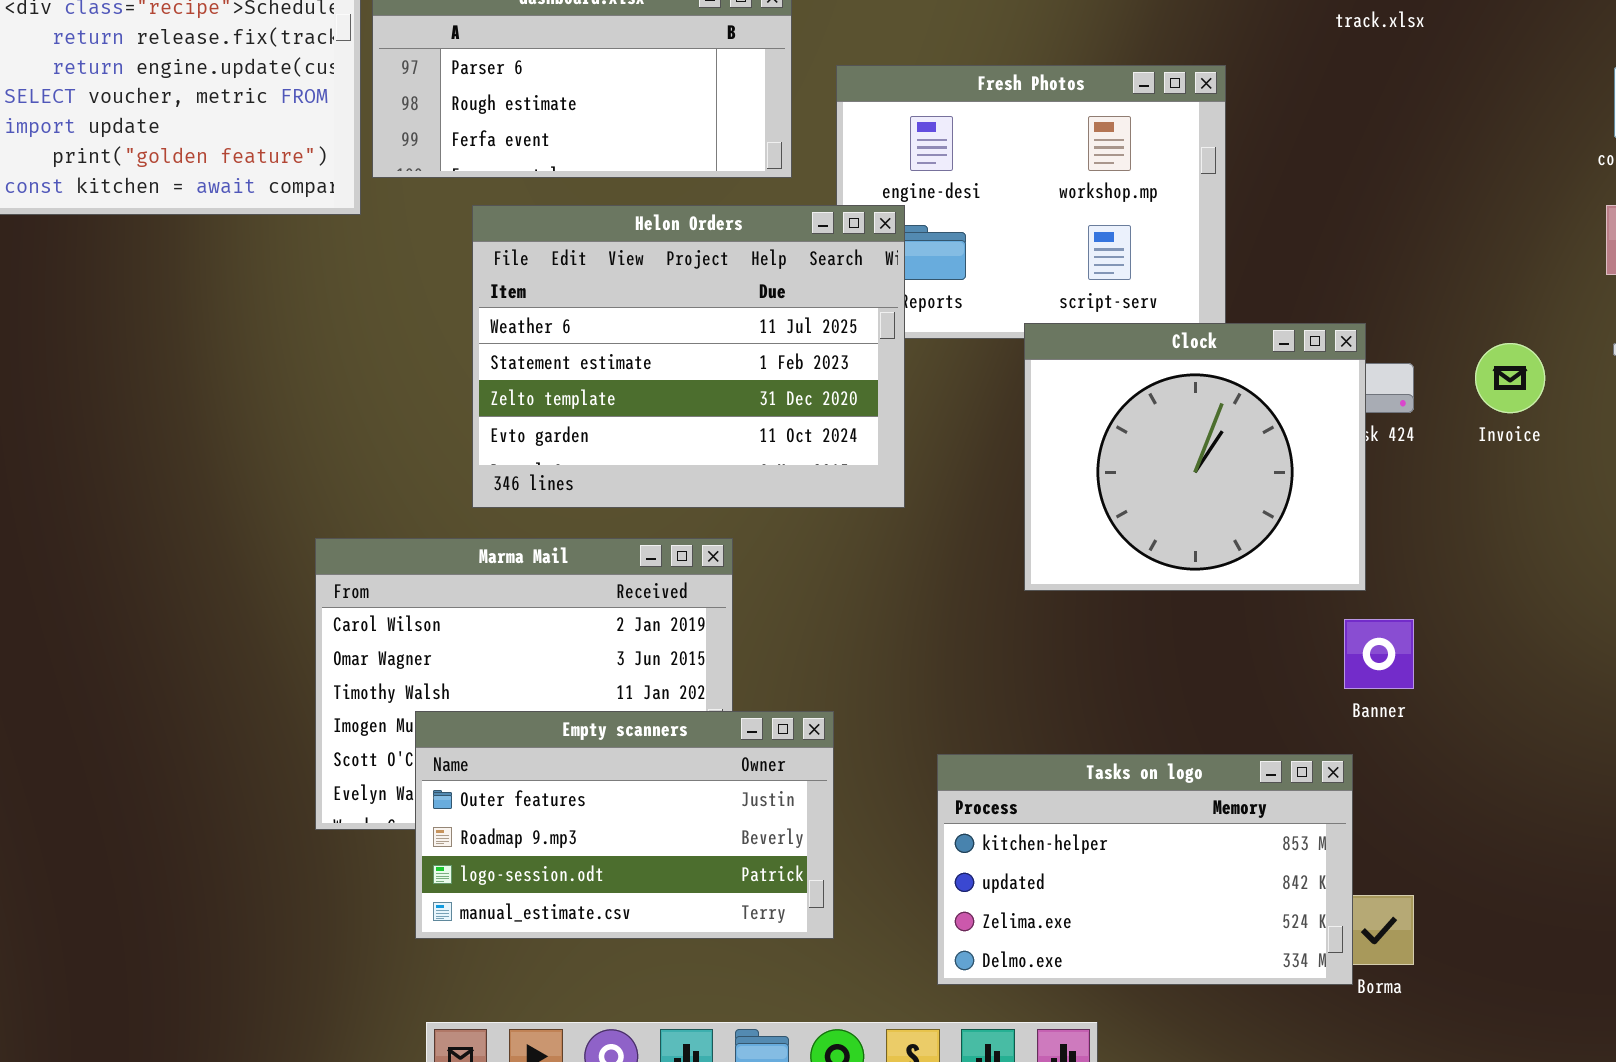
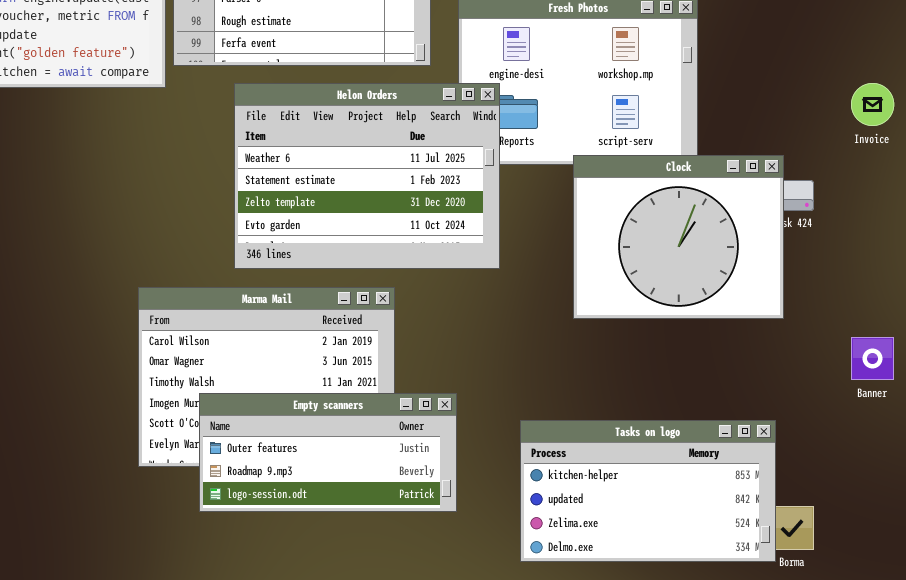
Invoice: [1475,343,1545,413] -> [851,83,894,126], moved
Banner: [1344,619,1414,689] -> [851,337,894,380], moved
Empty scanners: [415,711,834,939] -> [199,393,457,512], resized

